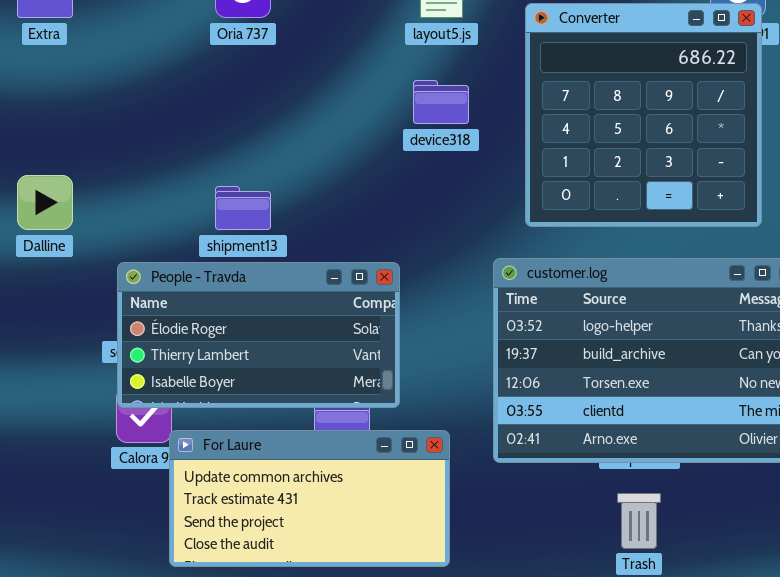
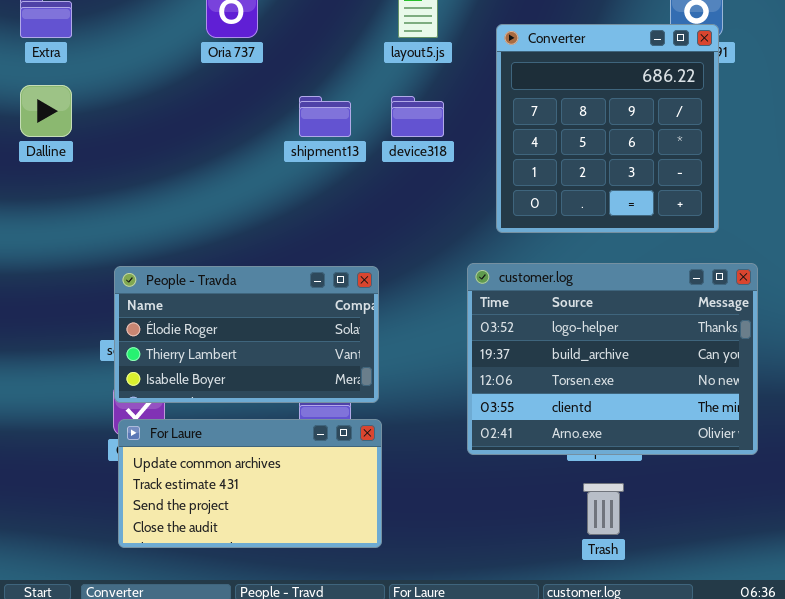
Dalline: [17,175,73,230] -> [20,85,72,137], moved
shipment13: [215,186,271,230] -> [299,96,351,137], moved
For Laure: [169,430,450,567] -> [118,419,382,548], moved

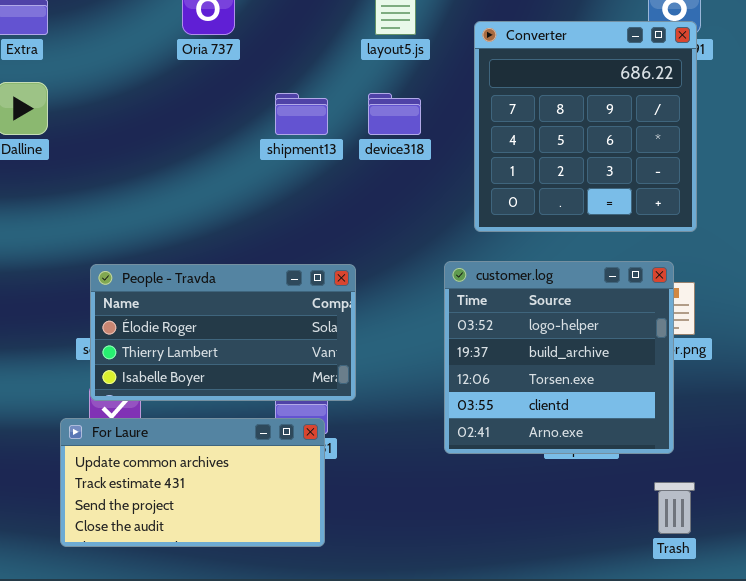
customer.log: [467,263,758,455] -> [444,261,674,454], resized
For Laure: [118,419,382,548] -> [60,418,325,547], moved
Trash: [583,483,624,535] -> [654,482,695,534], moved

